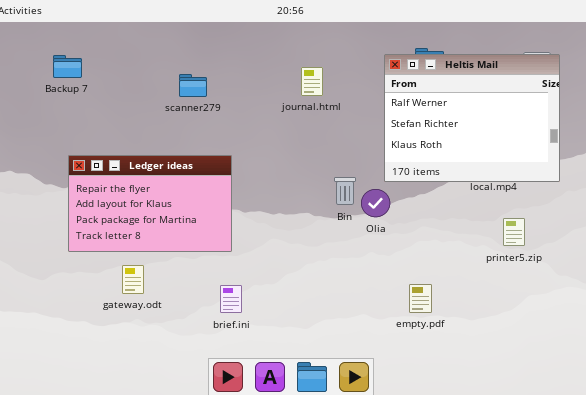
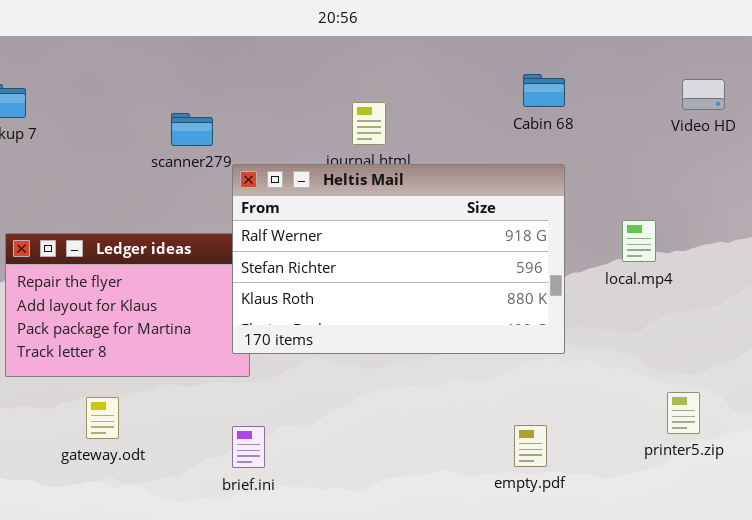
Heltis Mail: [384,54,560,182] -> [232,164,565,354], moved, resized
printer5.zip: [503,218,525,246] -> [667,392,700,434], moved

